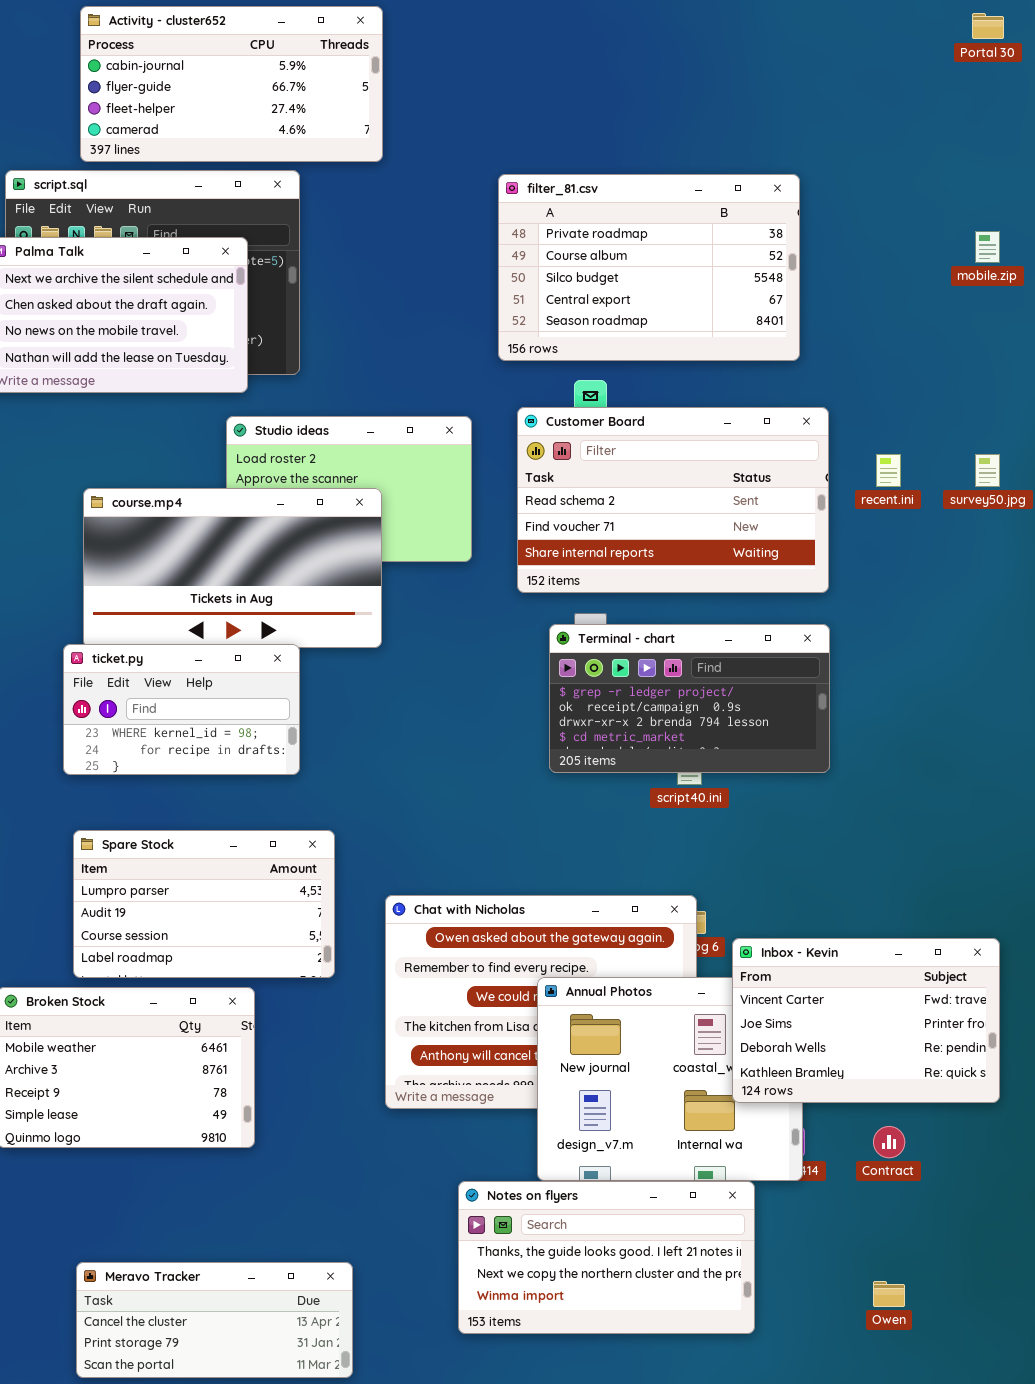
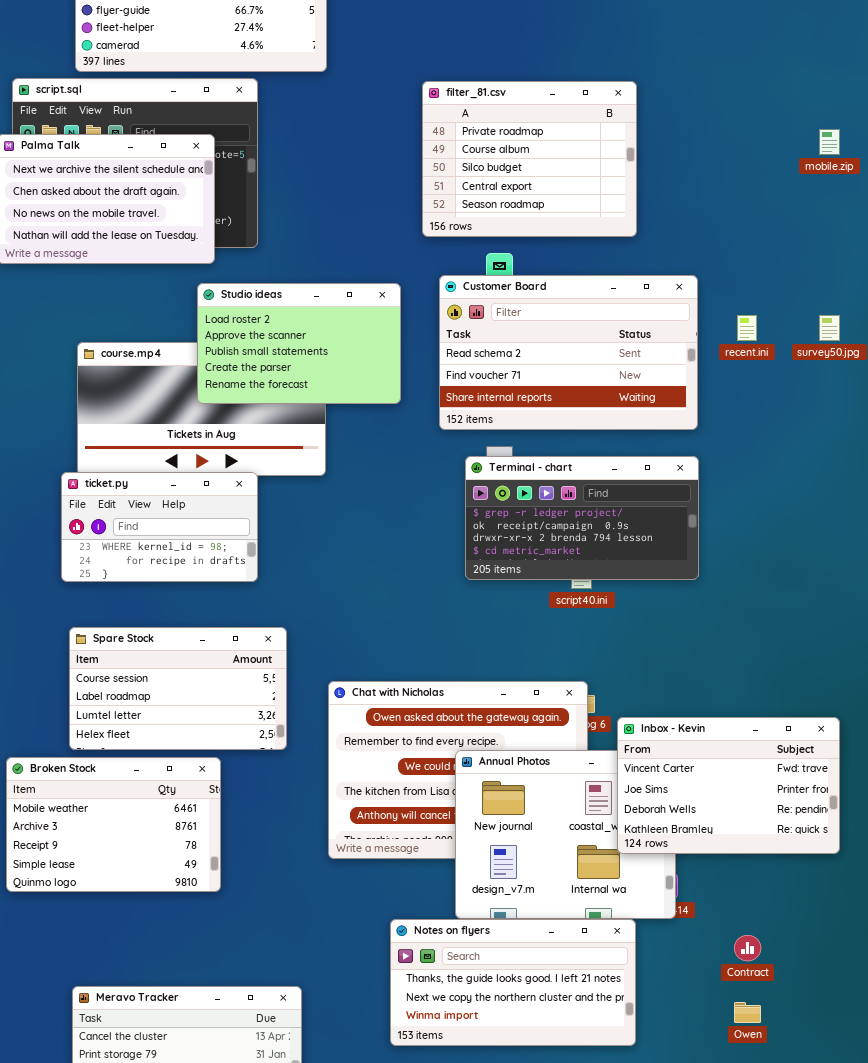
filter_81.csv: [498,174,800,361] -> [422,81,637,237], resized
Studio ideas: [226,416,472,562] -> [197,283,401,404], raised
Spare Stock: [73,830,335,978] -> [69,627,287,750], scrolled down 2 rows
Contract: [873,1126,905,1158] -> [734,935,761,961], moved

